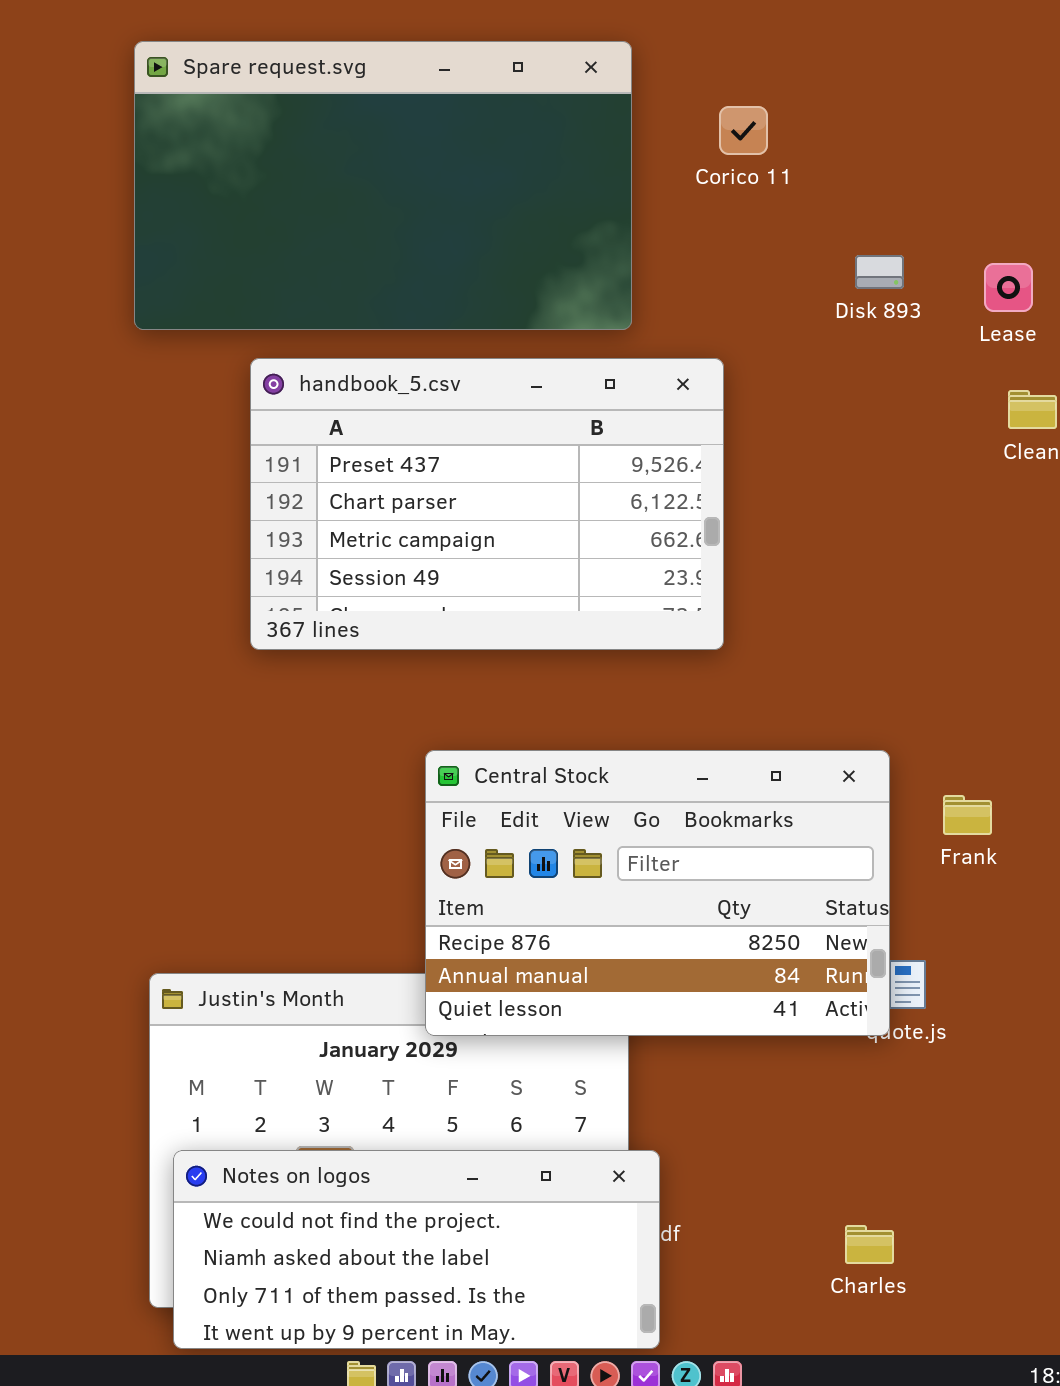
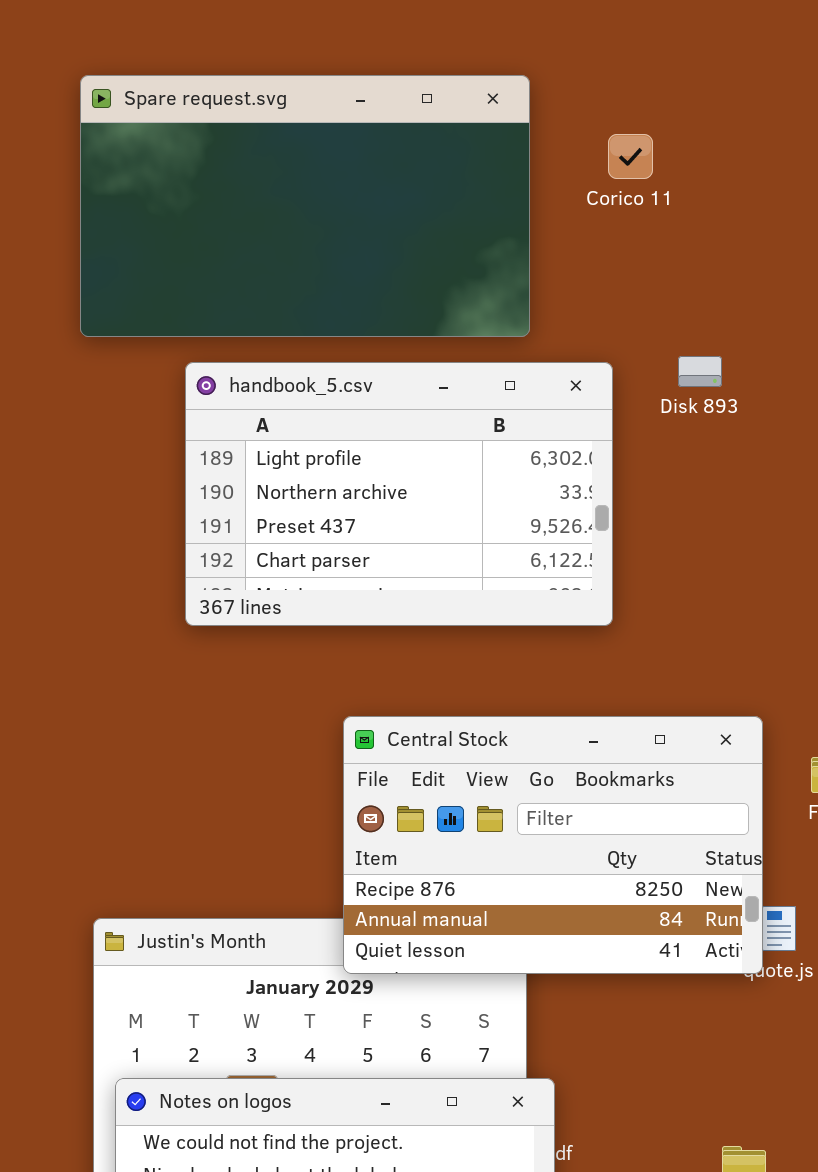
Disk 893: [855,255,904,289] -> [678,356,722,387], moved
handbook_5.csv: [250,358,724,650] -> [185,362,613,626], scrolled up 2 rows

